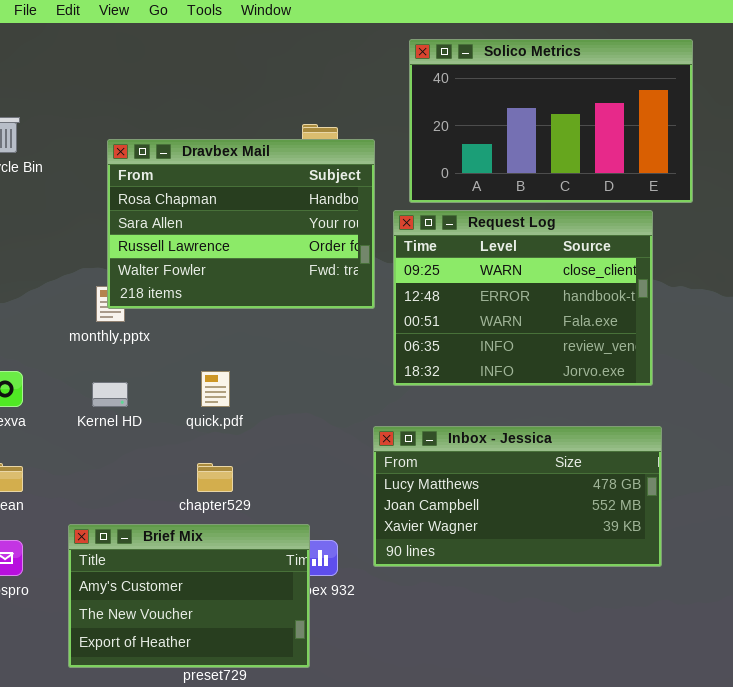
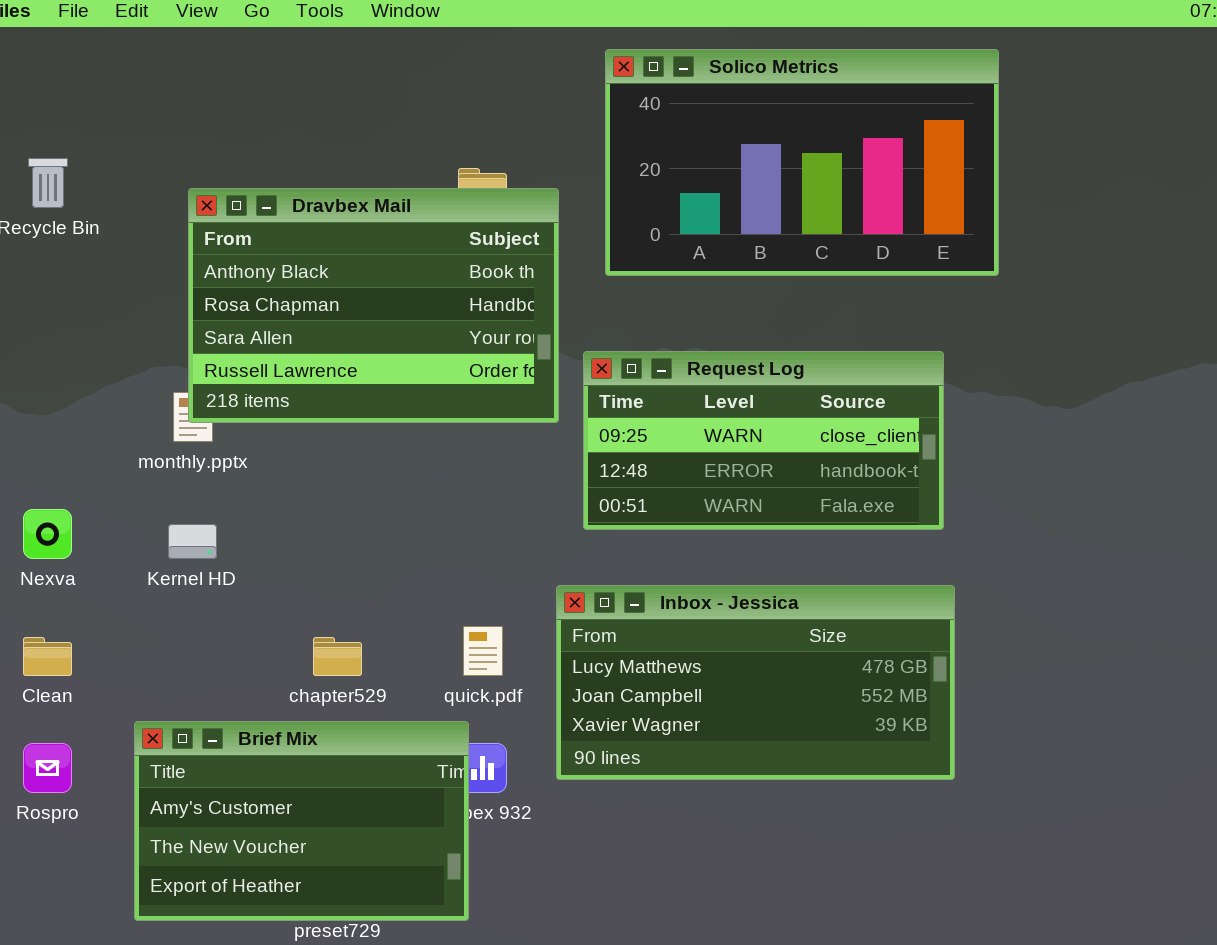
Dravbex Mail: [107,139,375,309] -> [188,188,559,423], scrolled up 1 row
Request Log: [393,210,653,386] -> [583,351,944,530], resized
quick.pdf: [201,371,230,407] -> [463,626,503,676], moved

